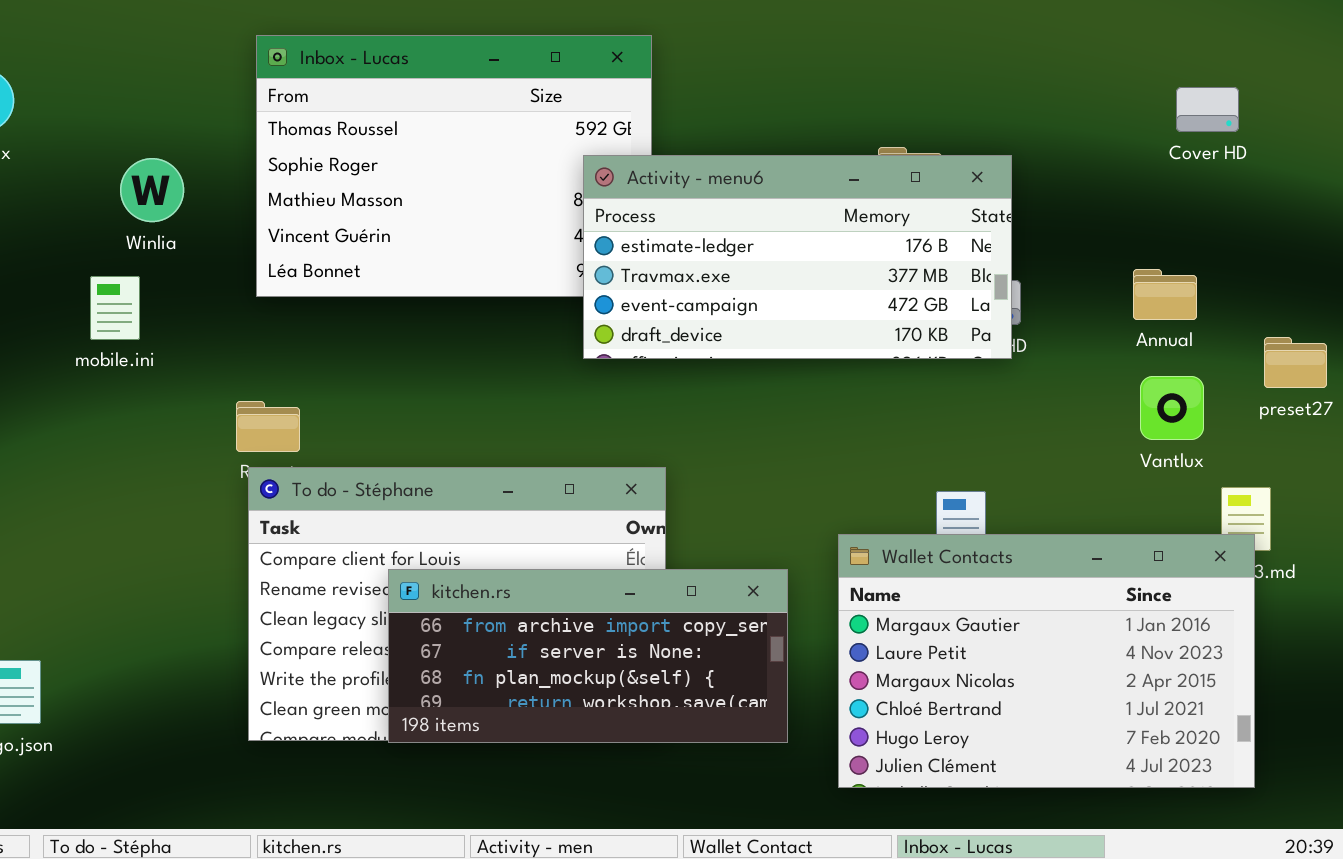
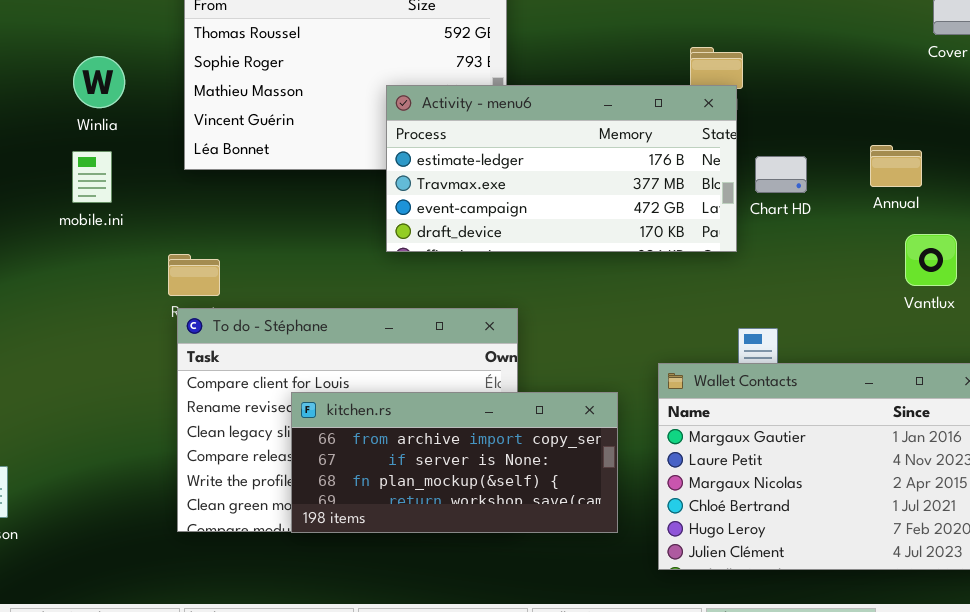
Activity - menu6: [583,155,1012,359] -> [386,85,737,252], moved
Annual: [1133,269,1197,320] -> [870,145,922,187], moved
mobile.ini: [90,276,140,340] -> [72,151,112,203], moved

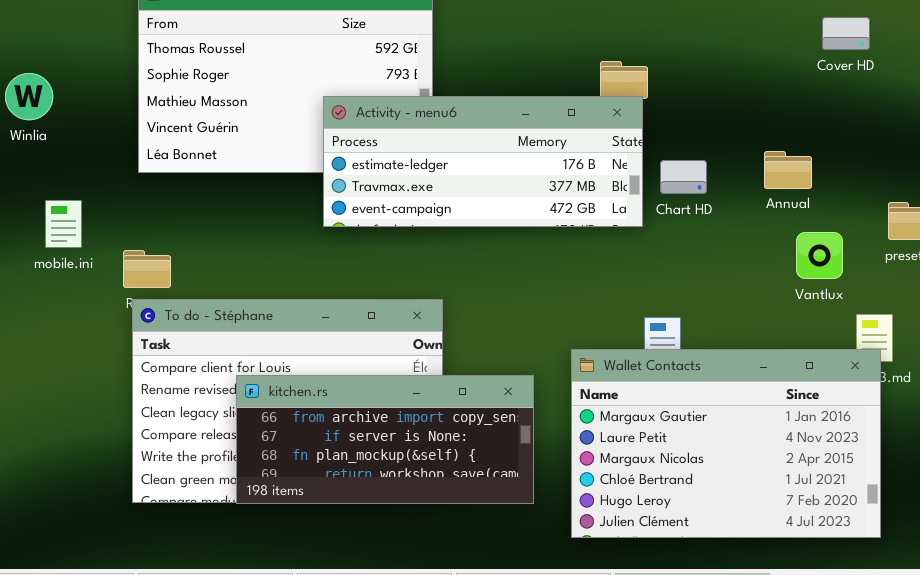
Winlia: [73,56,125,108] -> [5,73,53,120], moved
Activity - menu6: [386,85,737,252] -> [323,96,643,227], resized
mobile.ini: [72,151,112,203] -> [45,200,82,248], moved

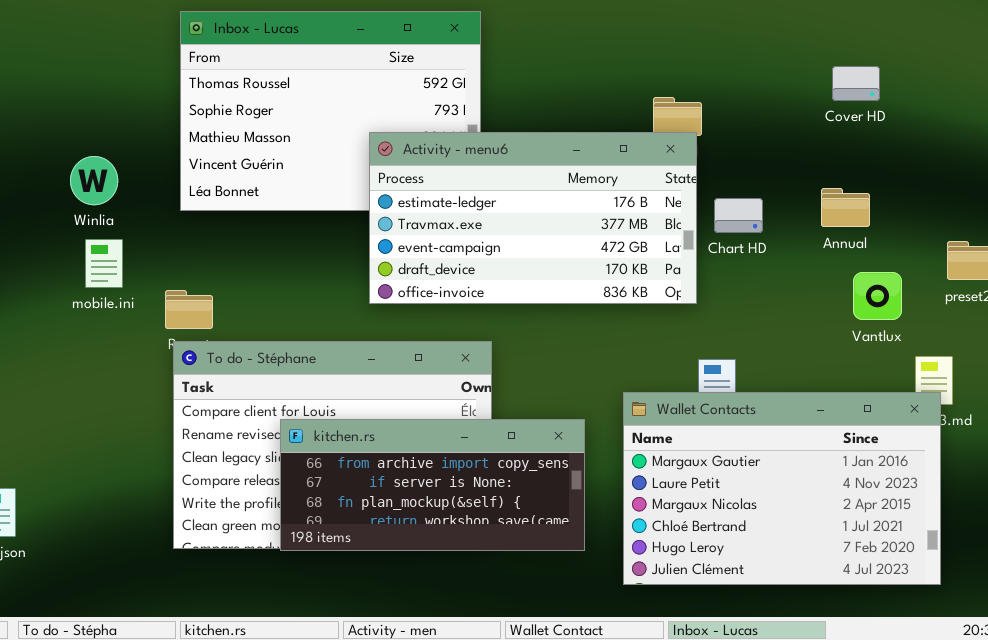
Cover HD: [822,17,870,50] -> [832,66,880,101], moved
Winlia: [5,73,53,120] -> [70,156,118,205], moved
Activity - menu6: [323,96,643,227] -> [369,132,697,304], resized

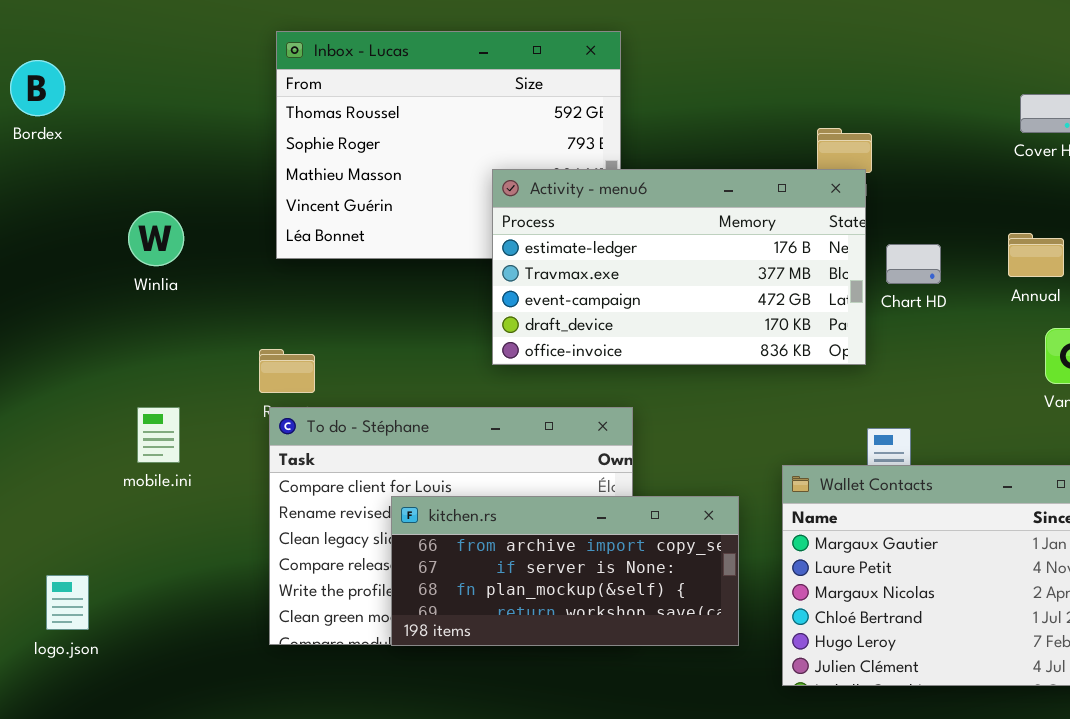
Winlia: [70,156,118,205] -> [128,211,184,266], moved
mobile.ini: [85,239,123,288] -> [137,407,180,463], moved

